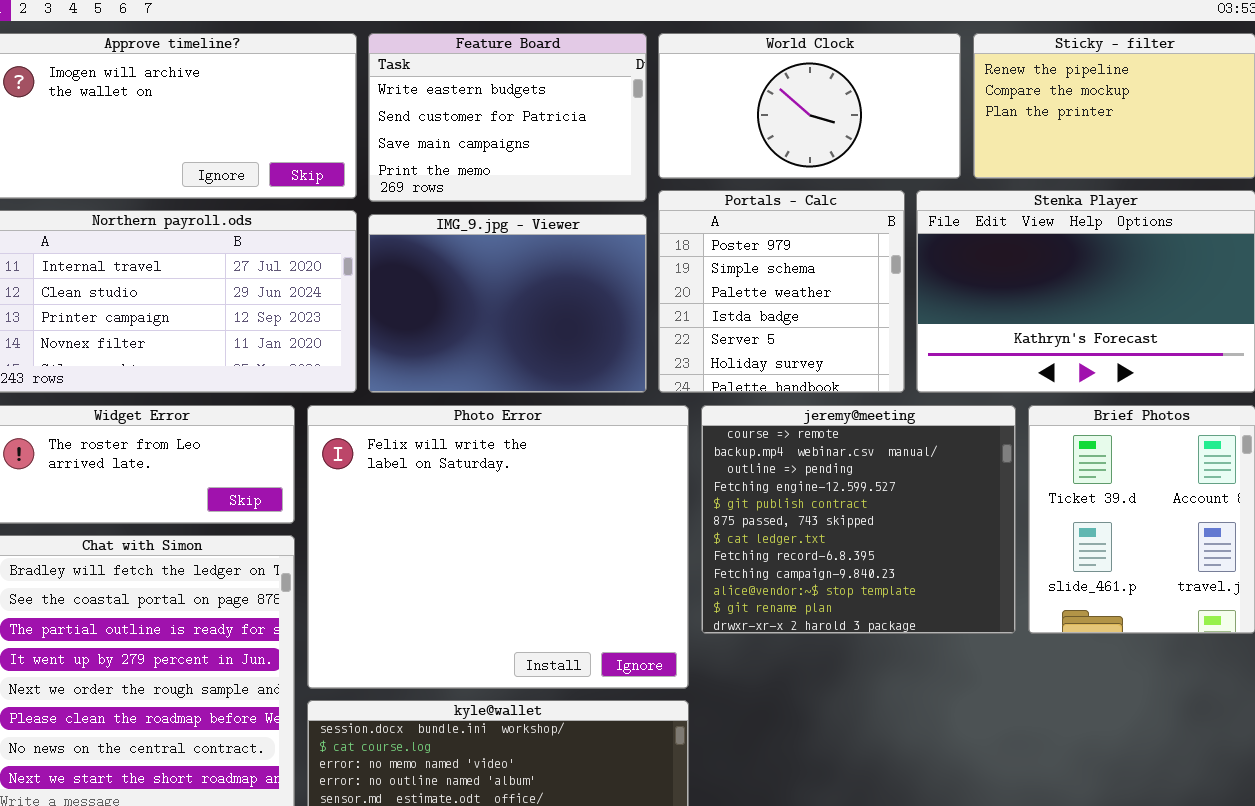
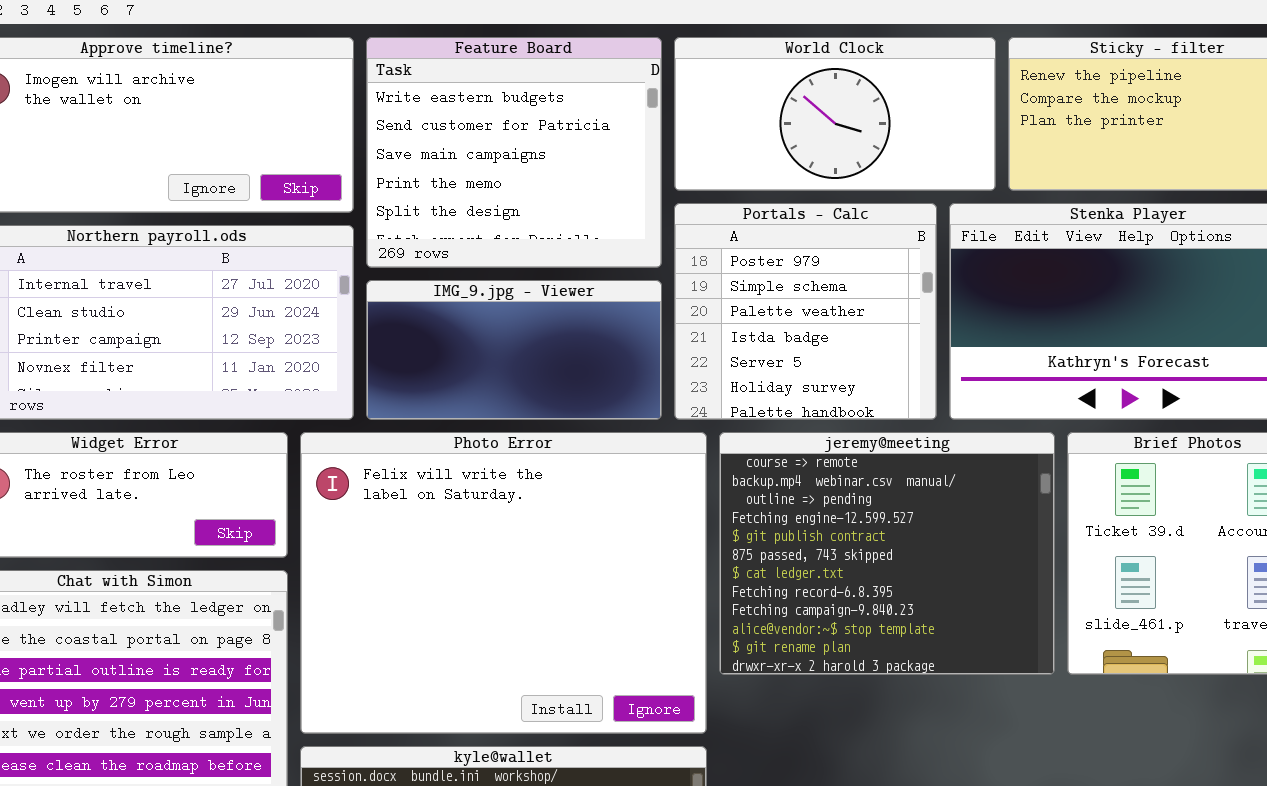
Feature Board: [368,33,647,202] -> [366,37,662,268], resized
IMG_9.jpg - Viewer: [368,214,647,393] -> [366,280,662,420], resized

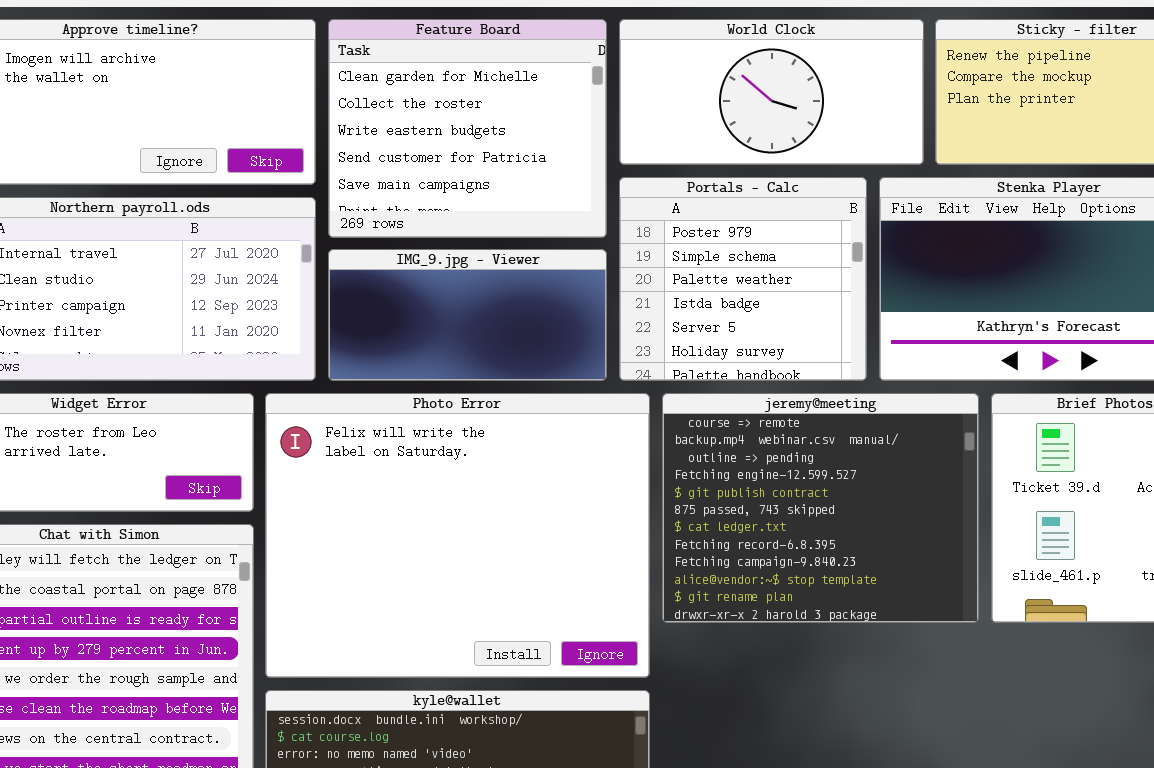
Feature Board: [366,37,662,268] -> [328,19,607,238], scrolled up 2 rows

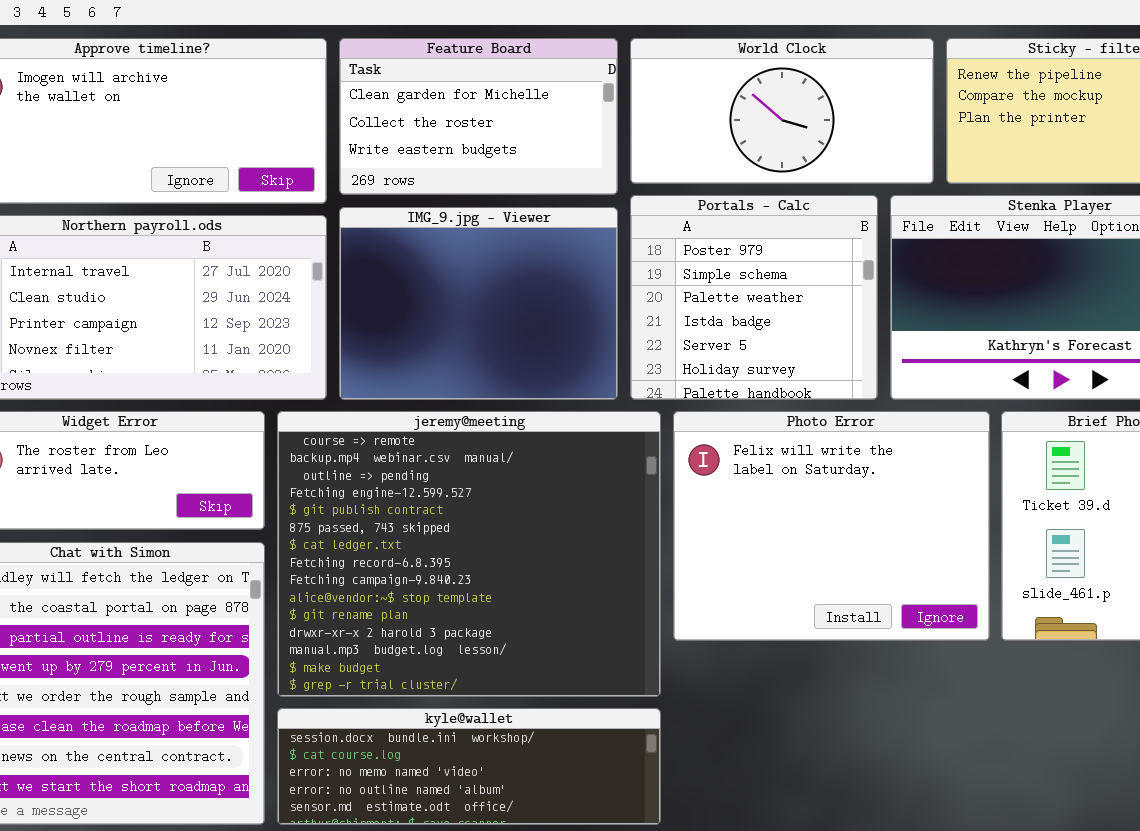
Feature Board: [328,19,607,238] -> [339,38,618,195], resized
IMG_9.jpg - Viewer: [328,249,607,381] -> [339,207,618,400], resized
Photo Error: [265,393,650,678] -> [673,411,990,641], moved, resized
jeremy@meeting: [662,393,979,623] -> [277,411,661,697], moved, resized

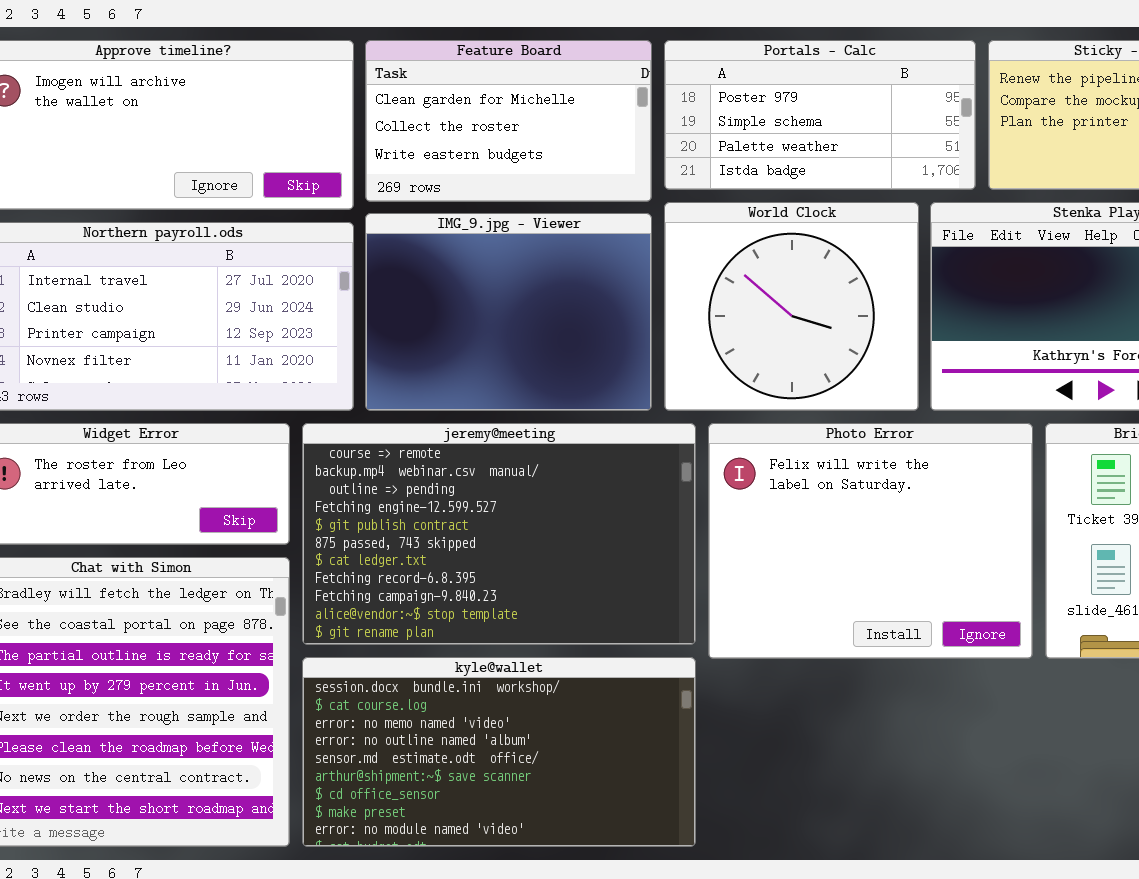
World Clock: [630,38,934,184] -> [664,202,919,411], moved, resized
Portals - Calc: [630,195,878,400] -> [664,40,976,190], moved, resized
jeremy@meeting: [277,411,661,697] -> [302,423,696,645], resized
kyle@wallet: [277,708,661,825] -> [302,657,696,847], resized

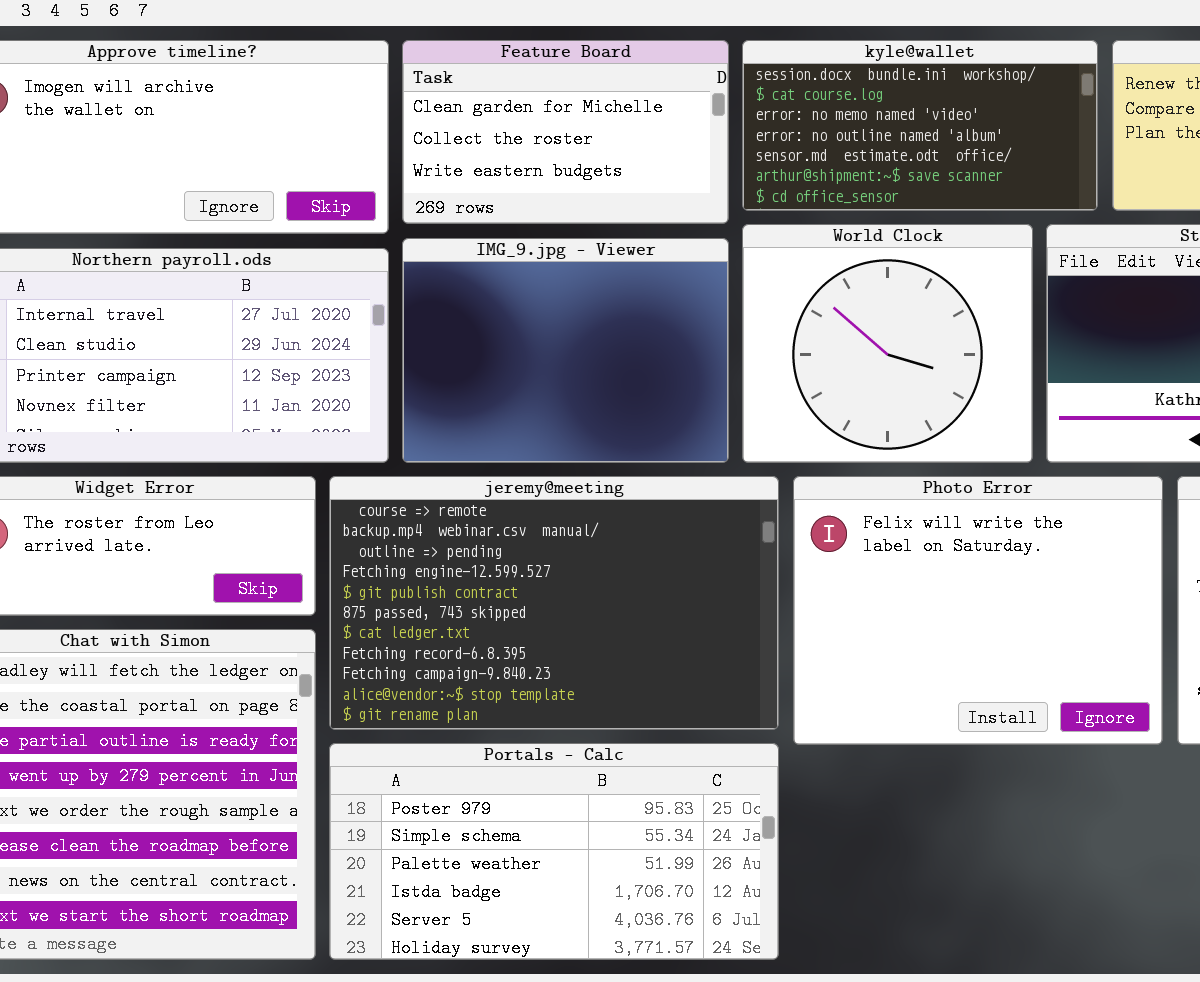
Portals - Calc: [664,40,976,190] -> [329,743,779,960], moved, resized
kyle@wallet: [302,657,696,847] -> [742,40,1098,211], moved, resized

